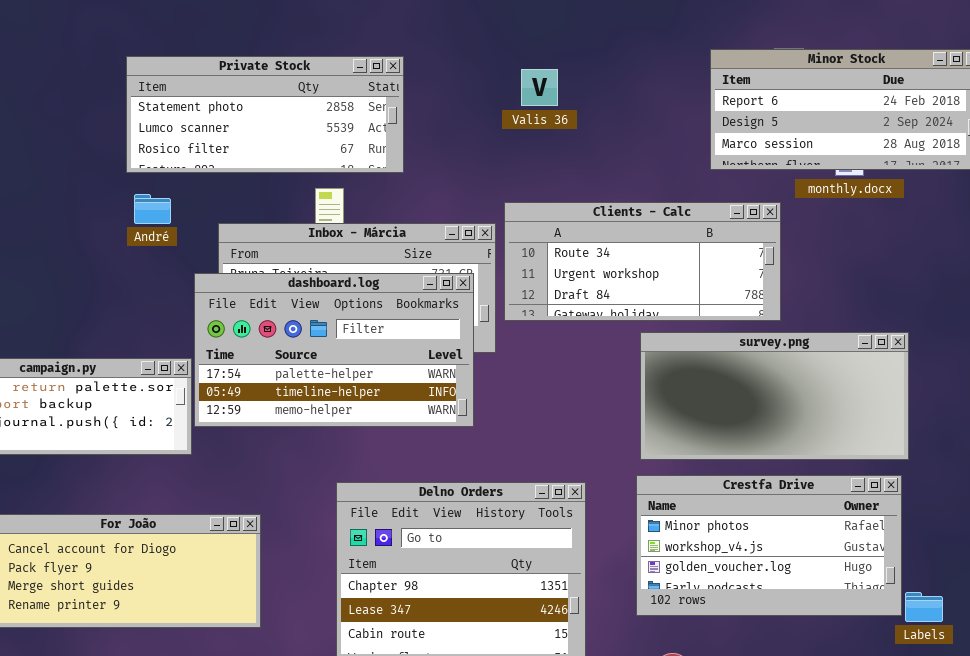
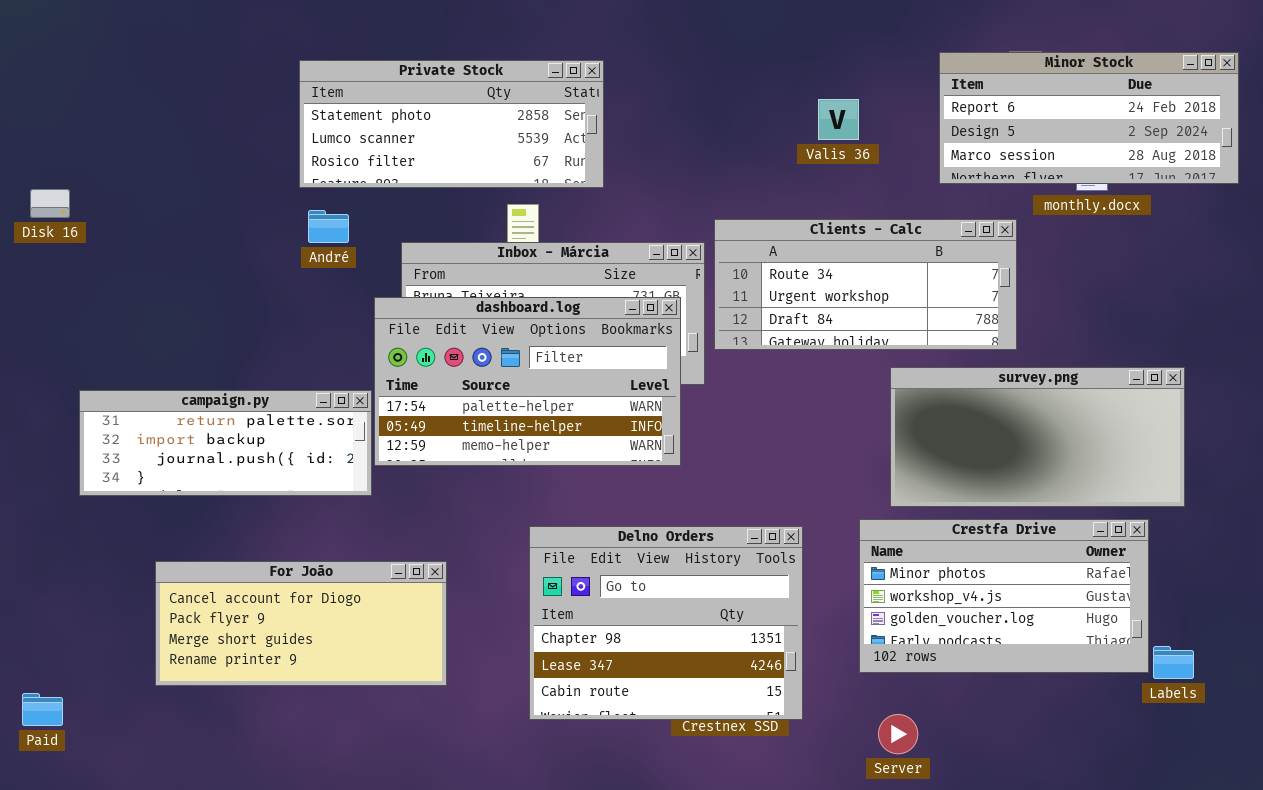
Valis 36: [521,69,558,106] -> [818,99,859,140], moved
survey.png: [640,332,909,460] -> [890,367,1185,507], moved

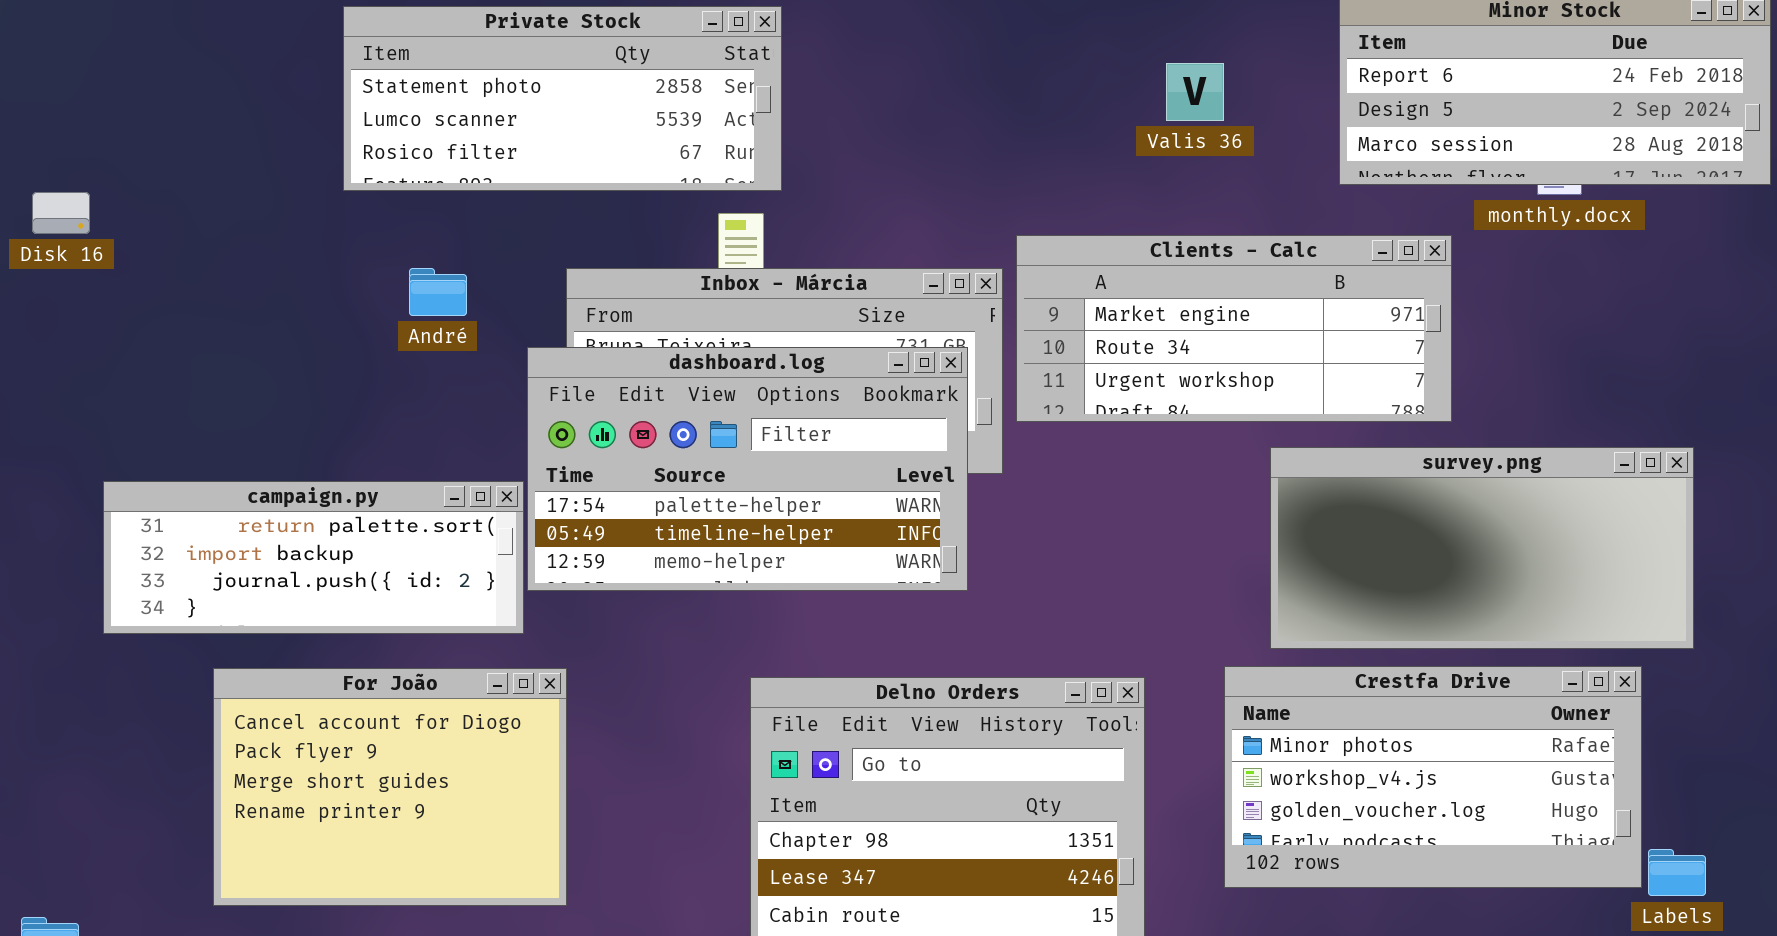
Private Stock: [299,60,604,188] -> [343,6,782,191], moved
André: [308,210,349,243] -> [409,268,467,316], moved
Clients - Calc: [714,219,1017,350] -> [1016,235,1452,422], scrolled up 1 row
For João: [155,561,447,686] -> [213,668,567,906], resized

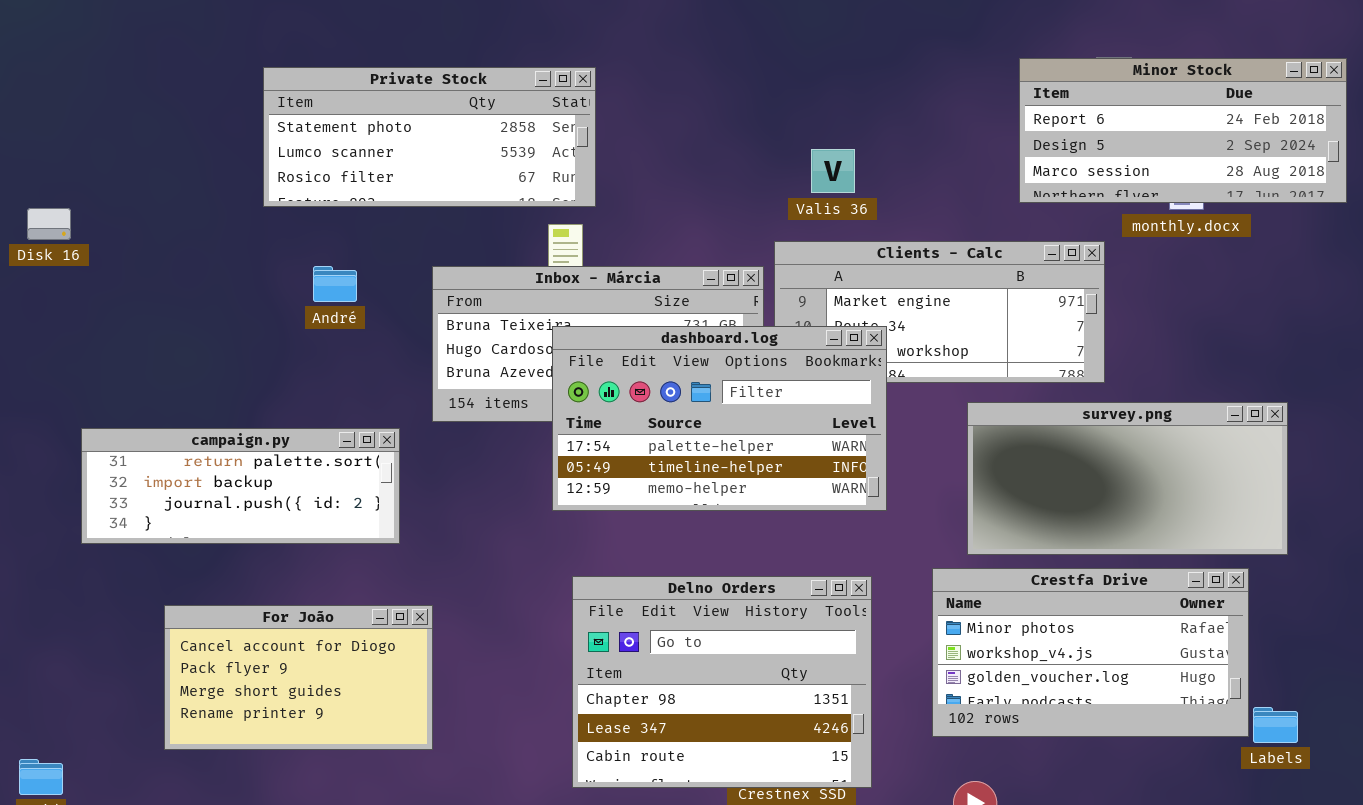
Valis 36: [1166,63,1224,121] -> [811,149,855,193], moved
dashboard.log: [527,347,968,591] -> [552,326,887,511], moved
For João: [213,668,567,906] -> [164,605,433,750], resized

